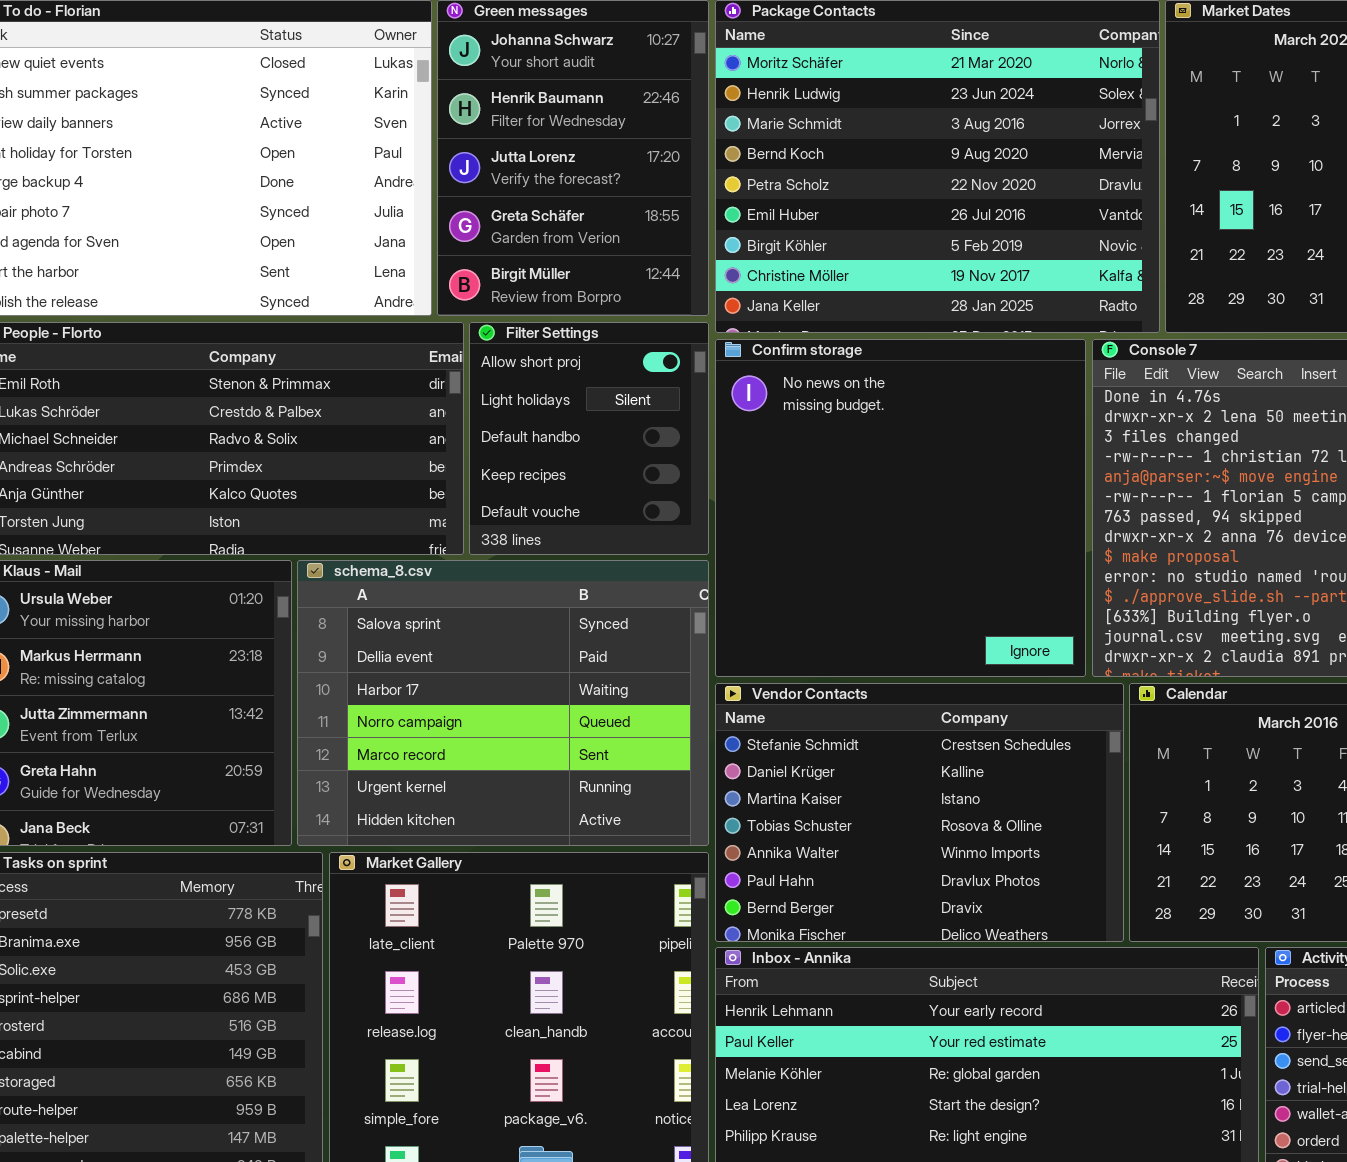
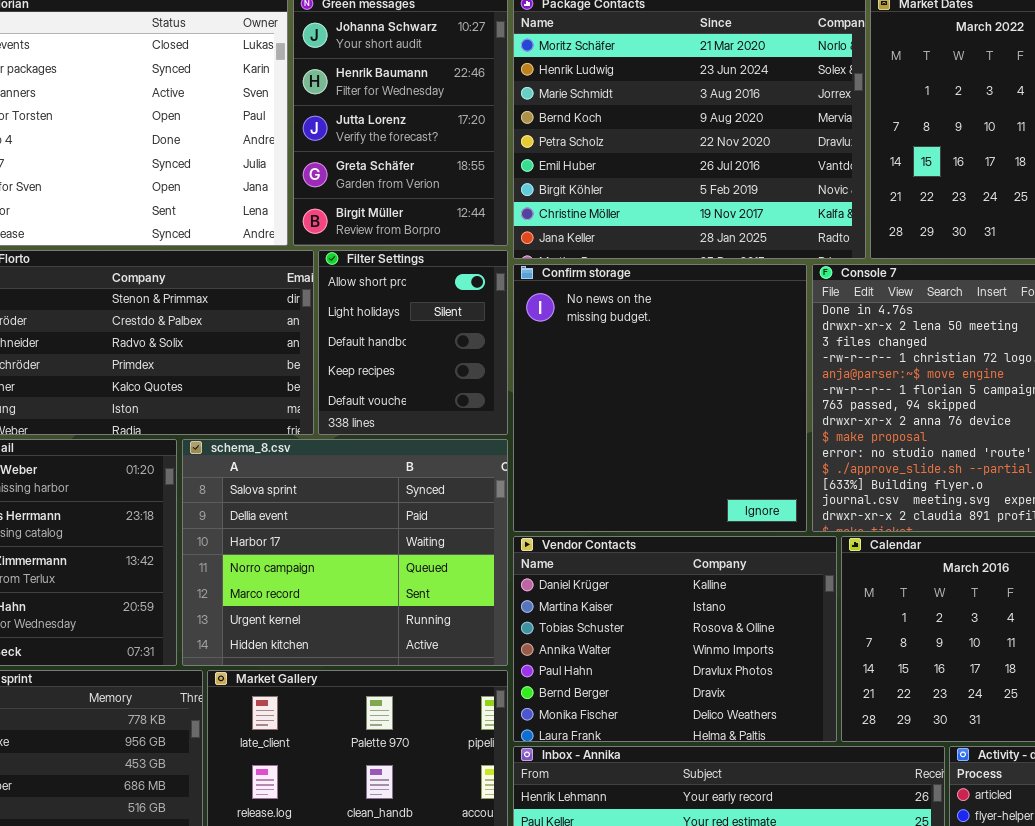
Vendor Contacts: [715,683,1124,942] -> [513,536,837,742], scrolled down 1 row

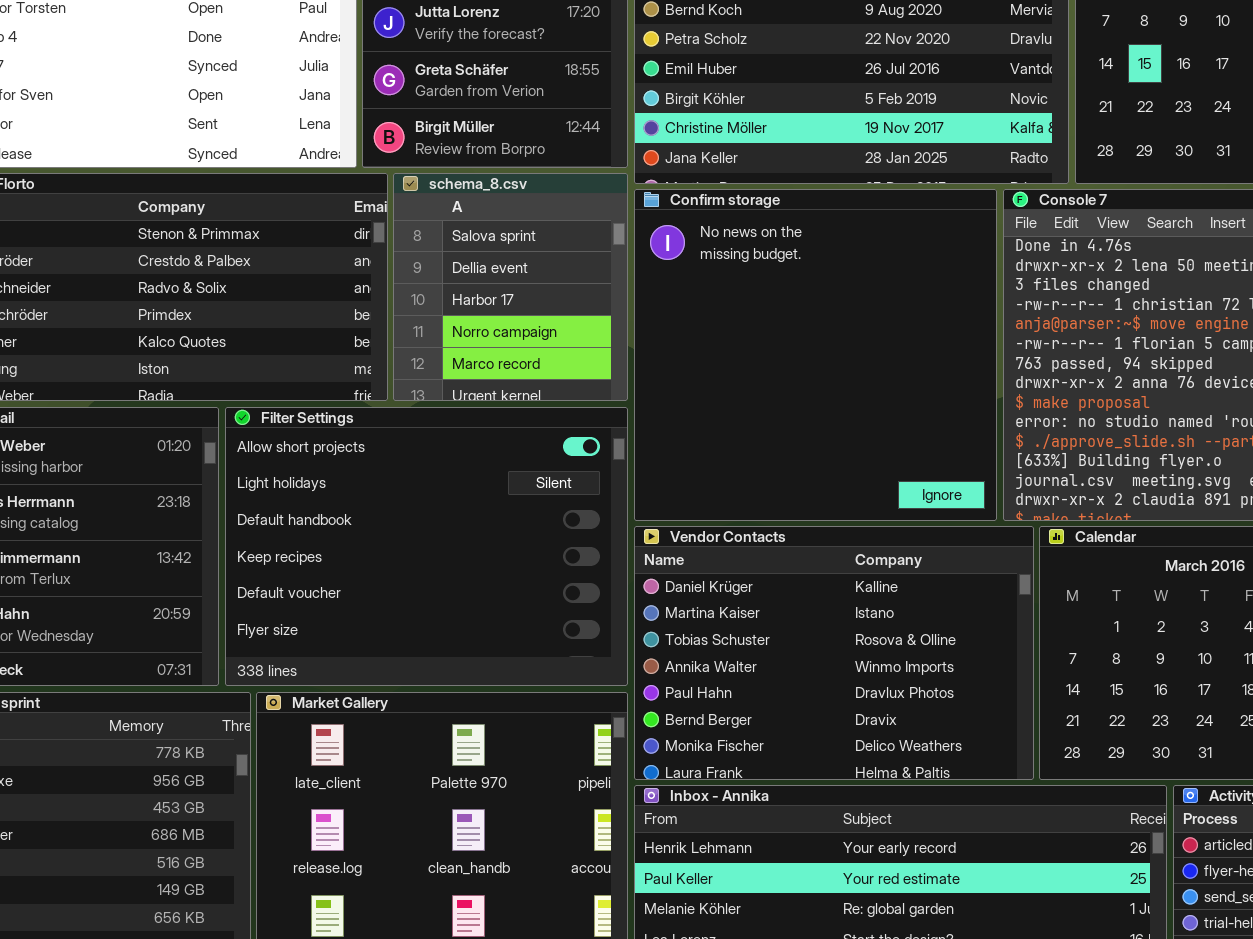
Filter Settings: [318,250,508,435] -> [225,407,628,686], moved, resized
schema_8.csv: [182,439,508,666] -> [393,173,628,401], moved, resized

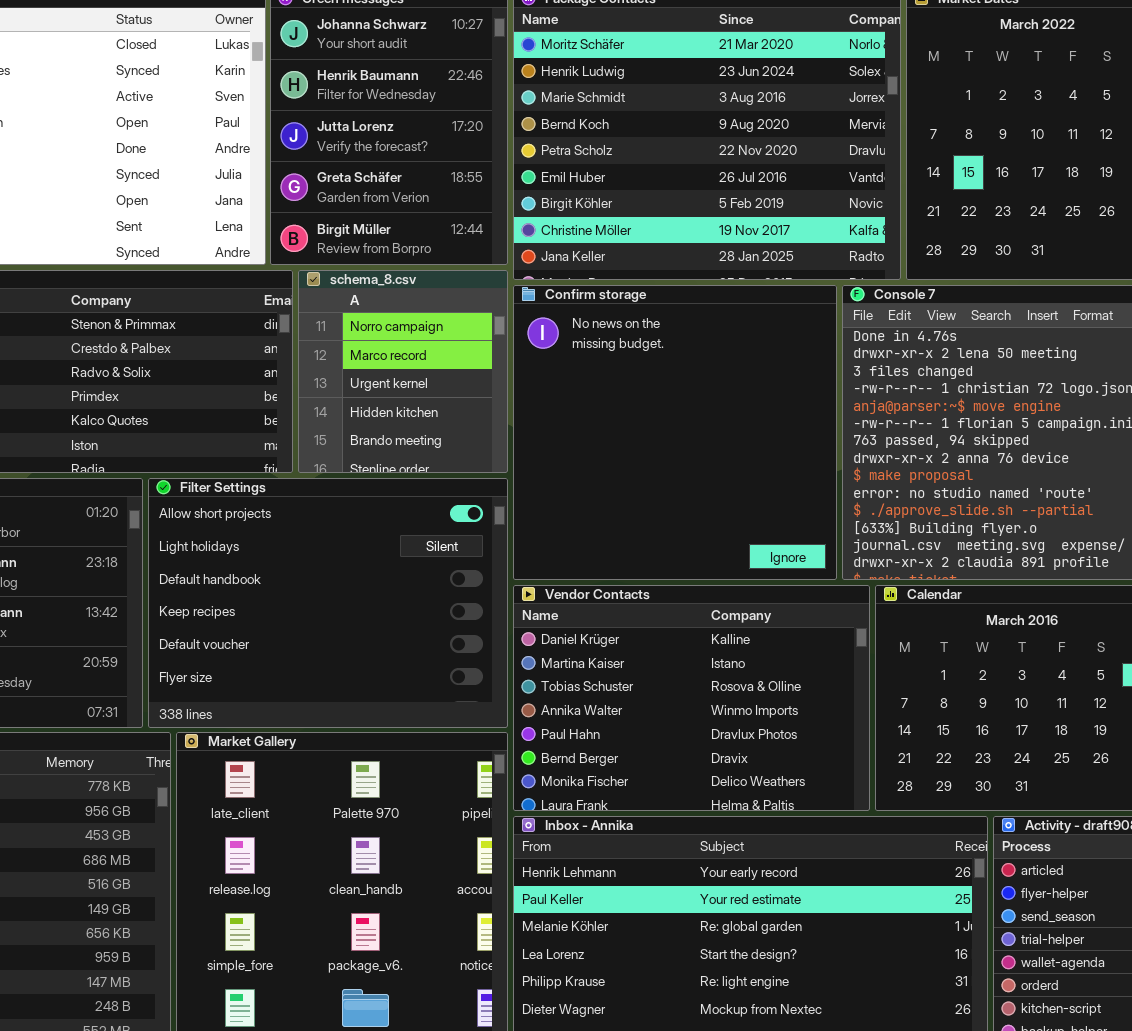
schema_8.csv: [393,173,628,401] -> [298,270,508,473], scrolled down 3 rows

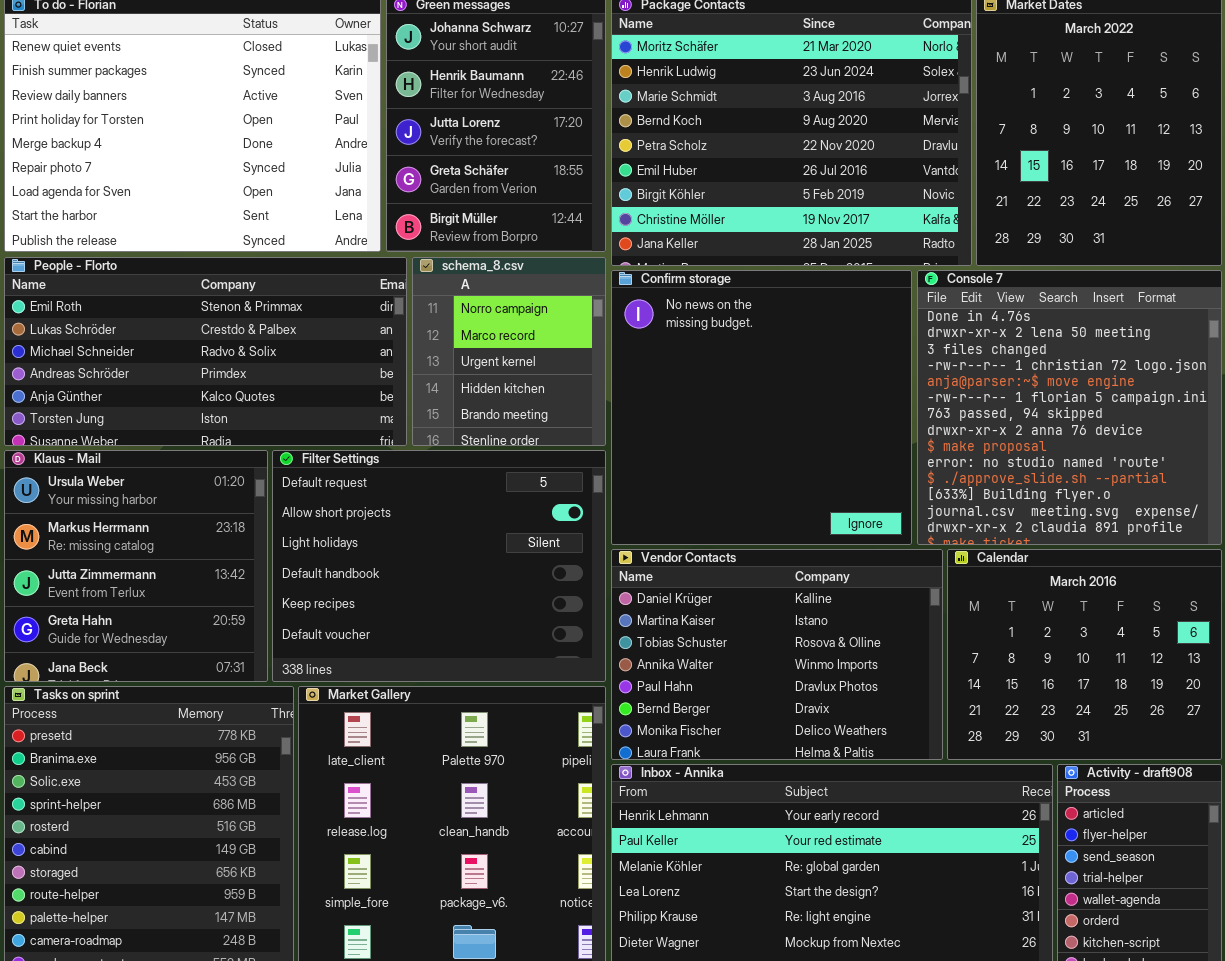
Filter Settings: [148,478,508,728] -> [272,450,606,682], scrolled up 1 row

